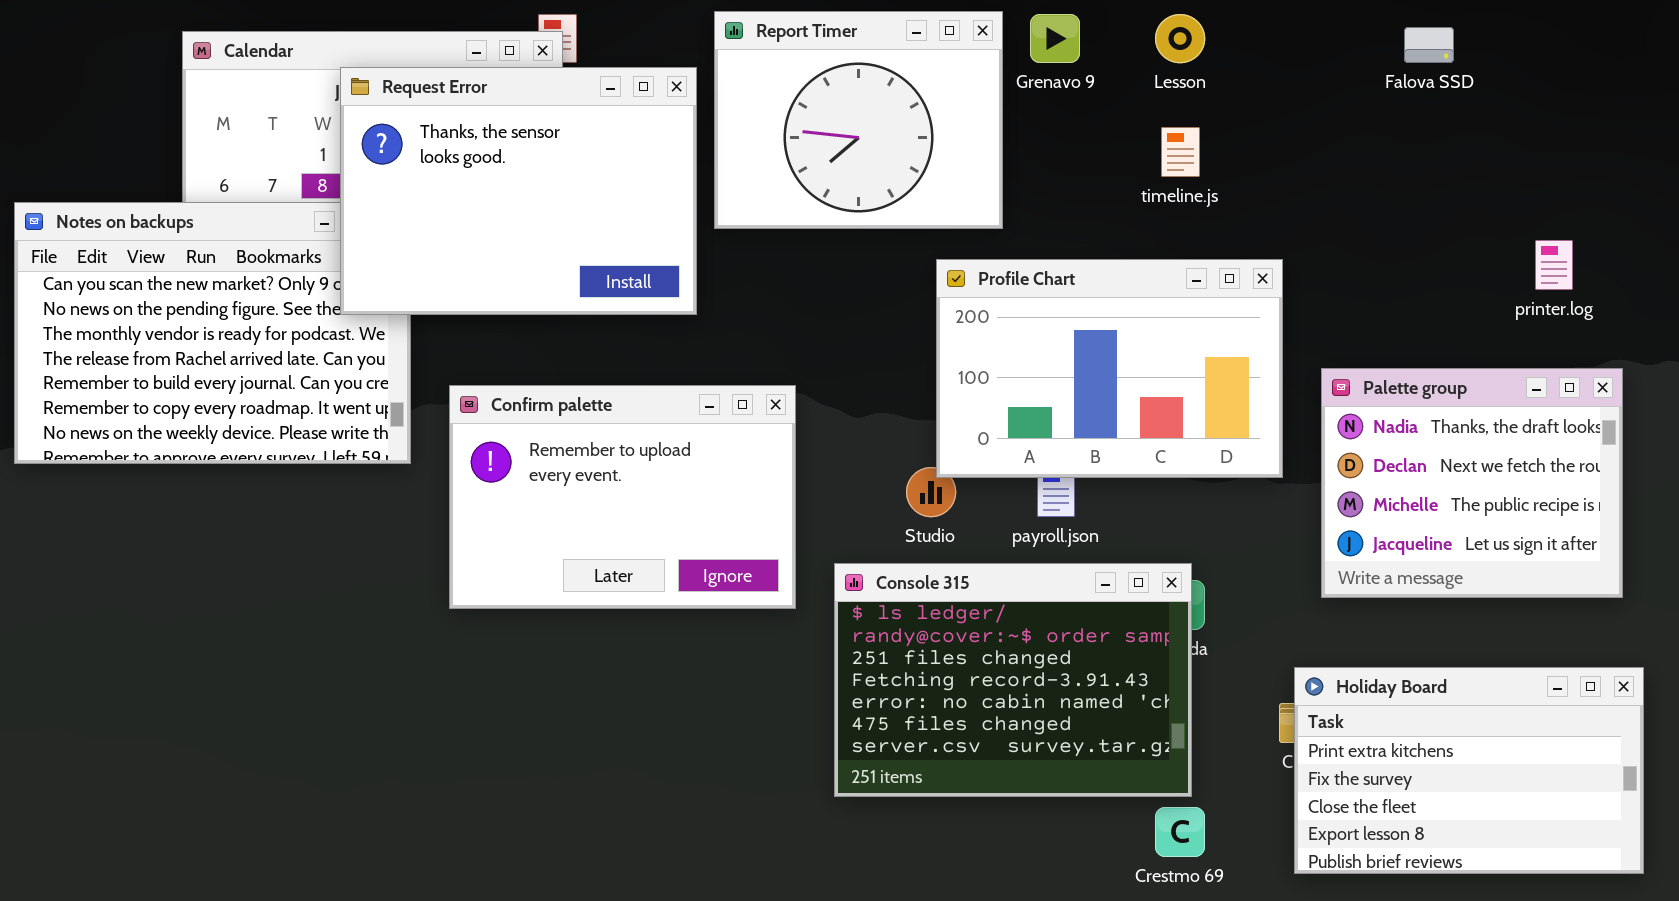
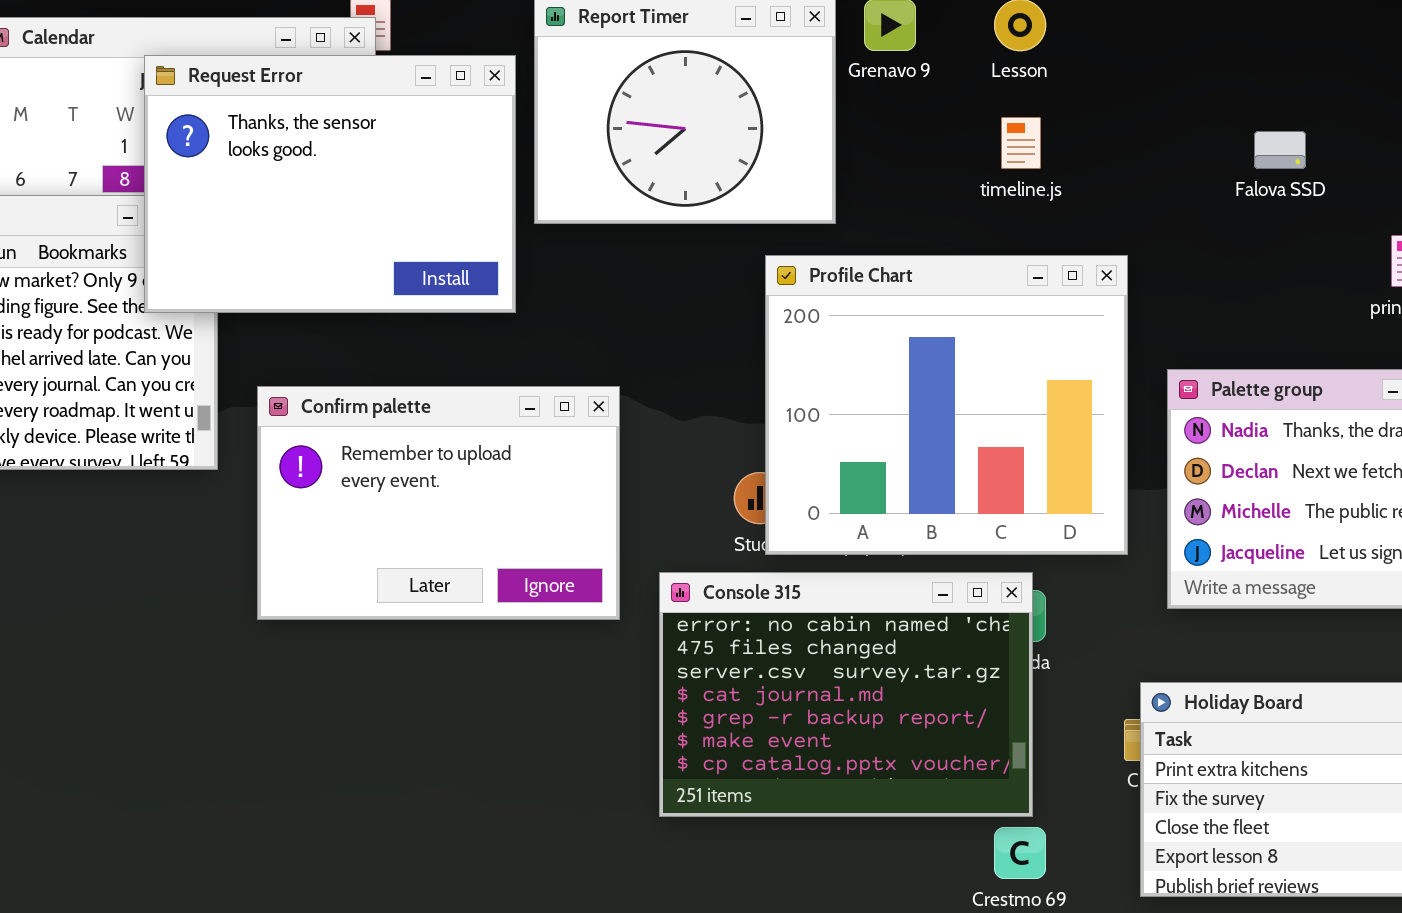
Falova SSD: [1404,27,1454,63] -> [1254,131,1306,169], moved
Profile Chart: [936,259,1283,478] -> [765,255,1128,555], resized
Console 315: [834,563,1192,797] -> [659,572,1033,817], scrolled down 4 rows

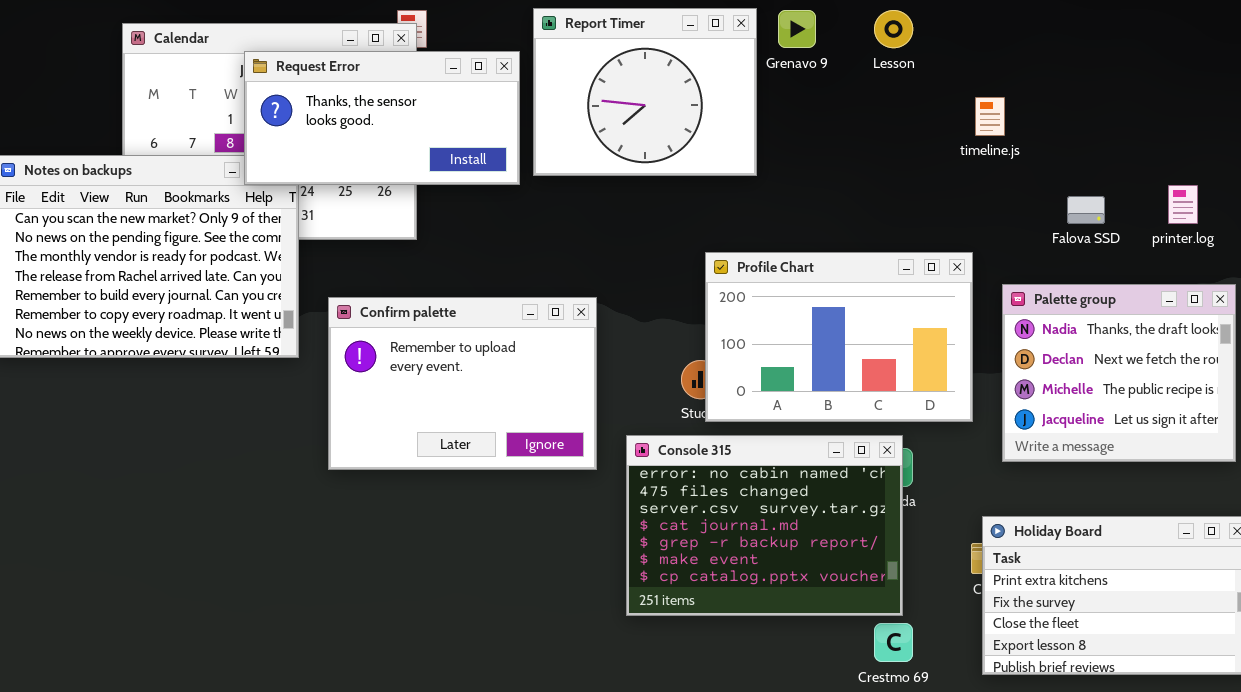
Request Error: [144,55,516,313] -> [244,51,520,185], resized
timeline.js: [1001,117,1041,169] -> [975,97,1005,136], moved
Falova SSD: [1254,131,1306,169] -> [1067,196,1105,224], moved
Profile Chart: [765,255,1128,555] -> [705,252,973,422], resized

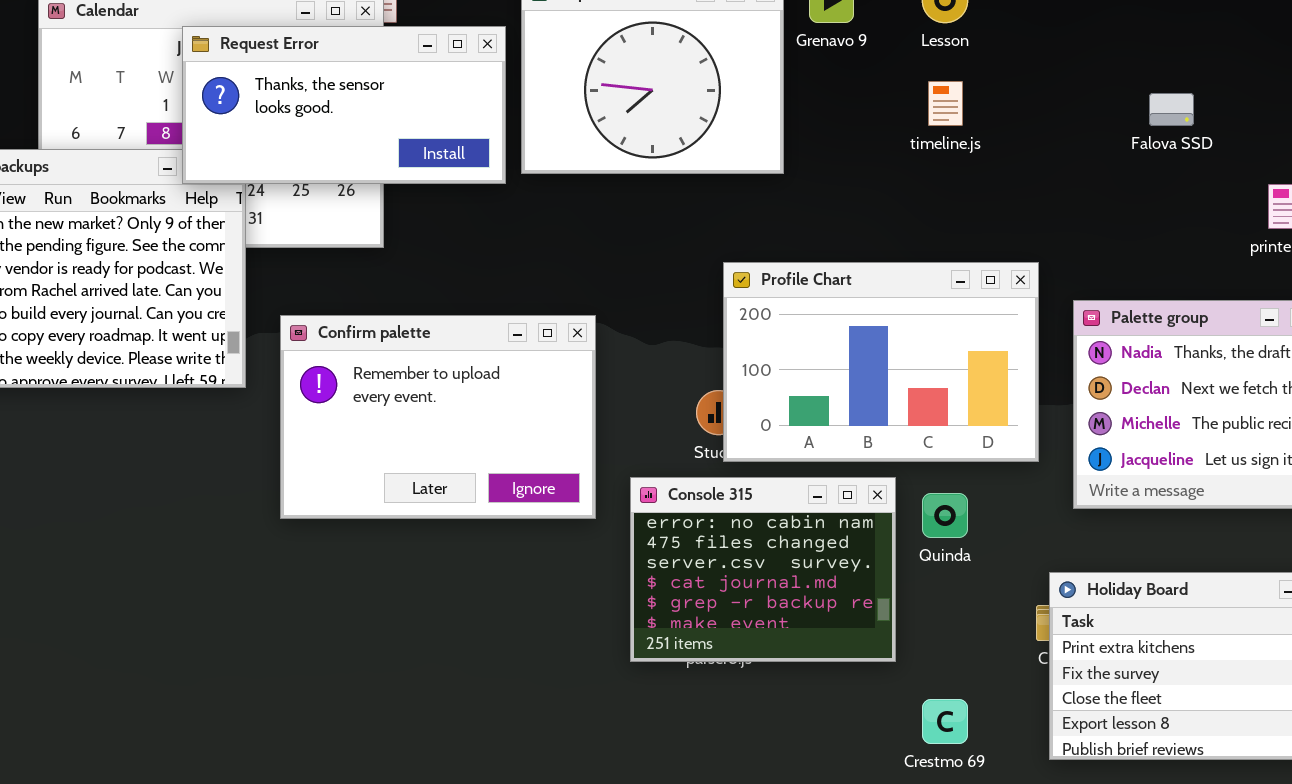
timeline.js: [975,97,1005,136] -> [928,81,963,126], moved
Falova SSD: [1067,196,1105,224] -> [1149,93,1194,126], moved
Console 315: [626,435,903,616] -> [630,477,896,662], resized

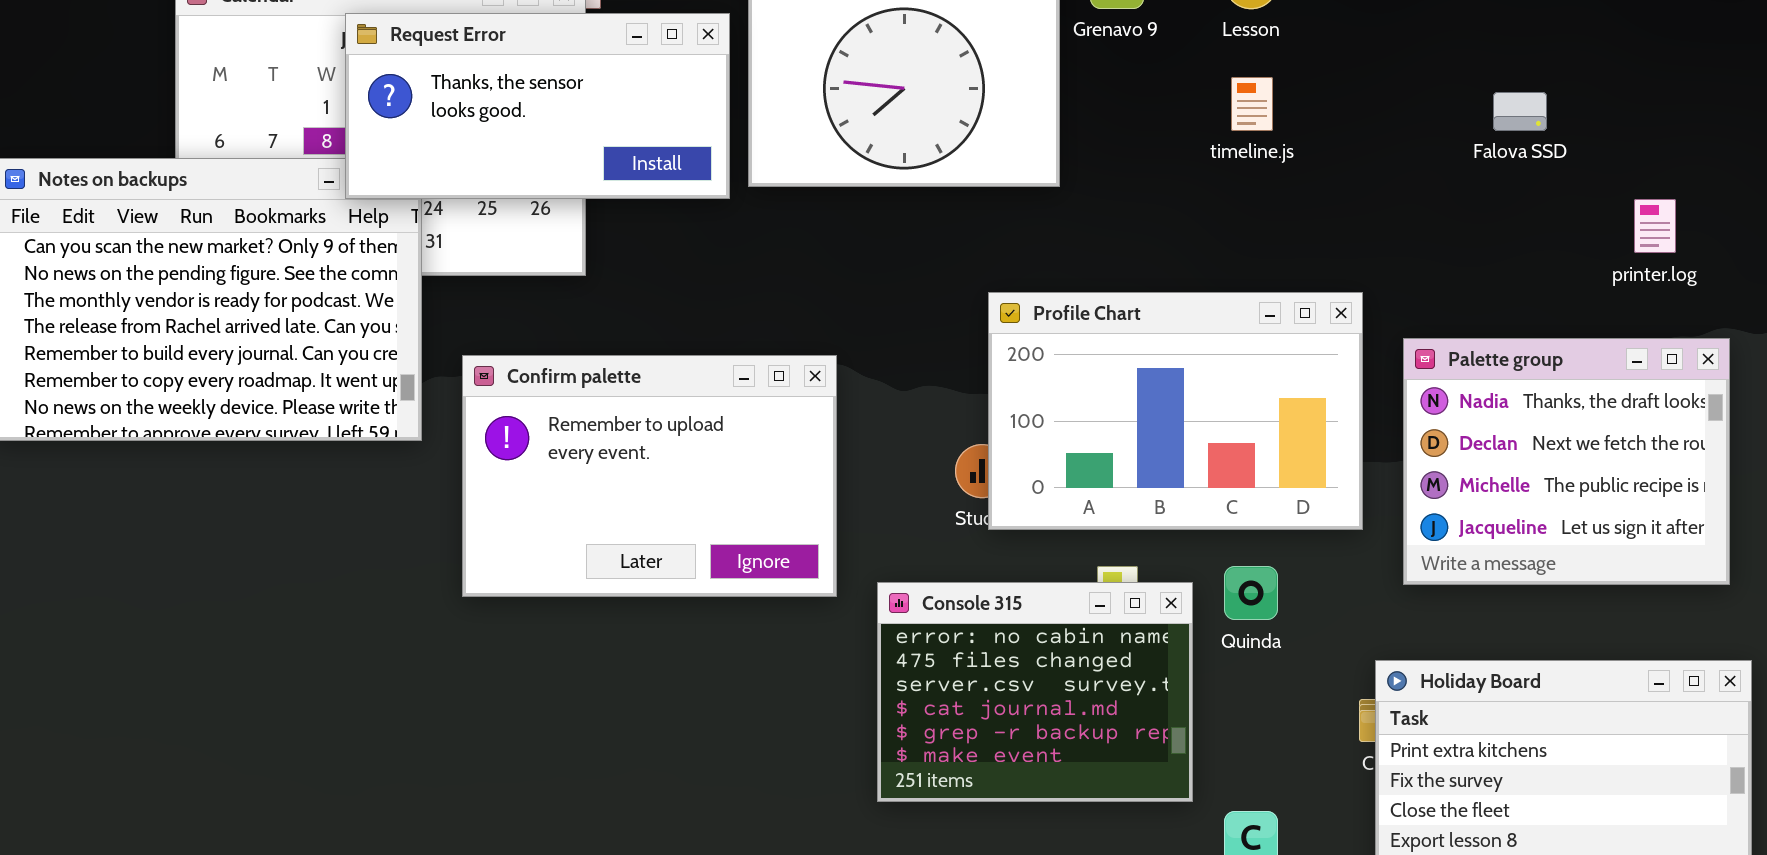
Console 315: [630,477,896,662] -> [877,582,1193,802], moved

